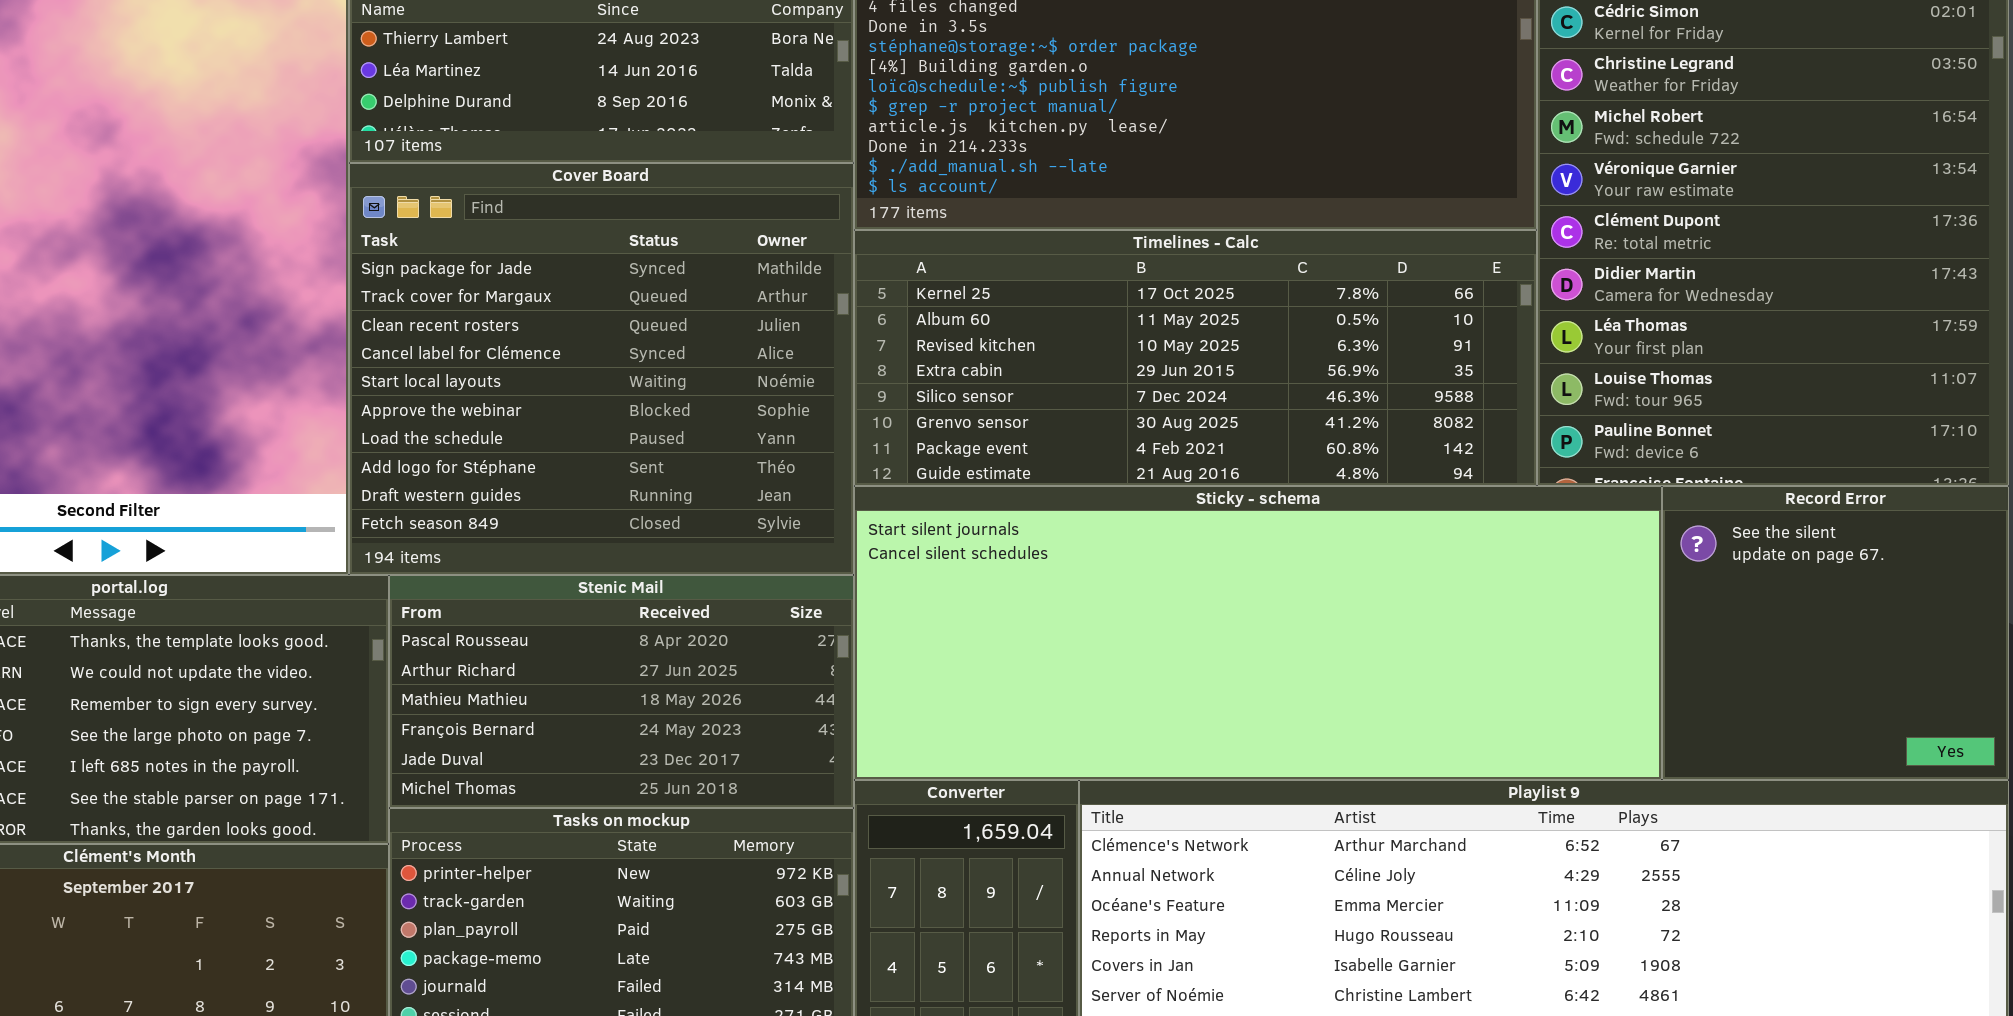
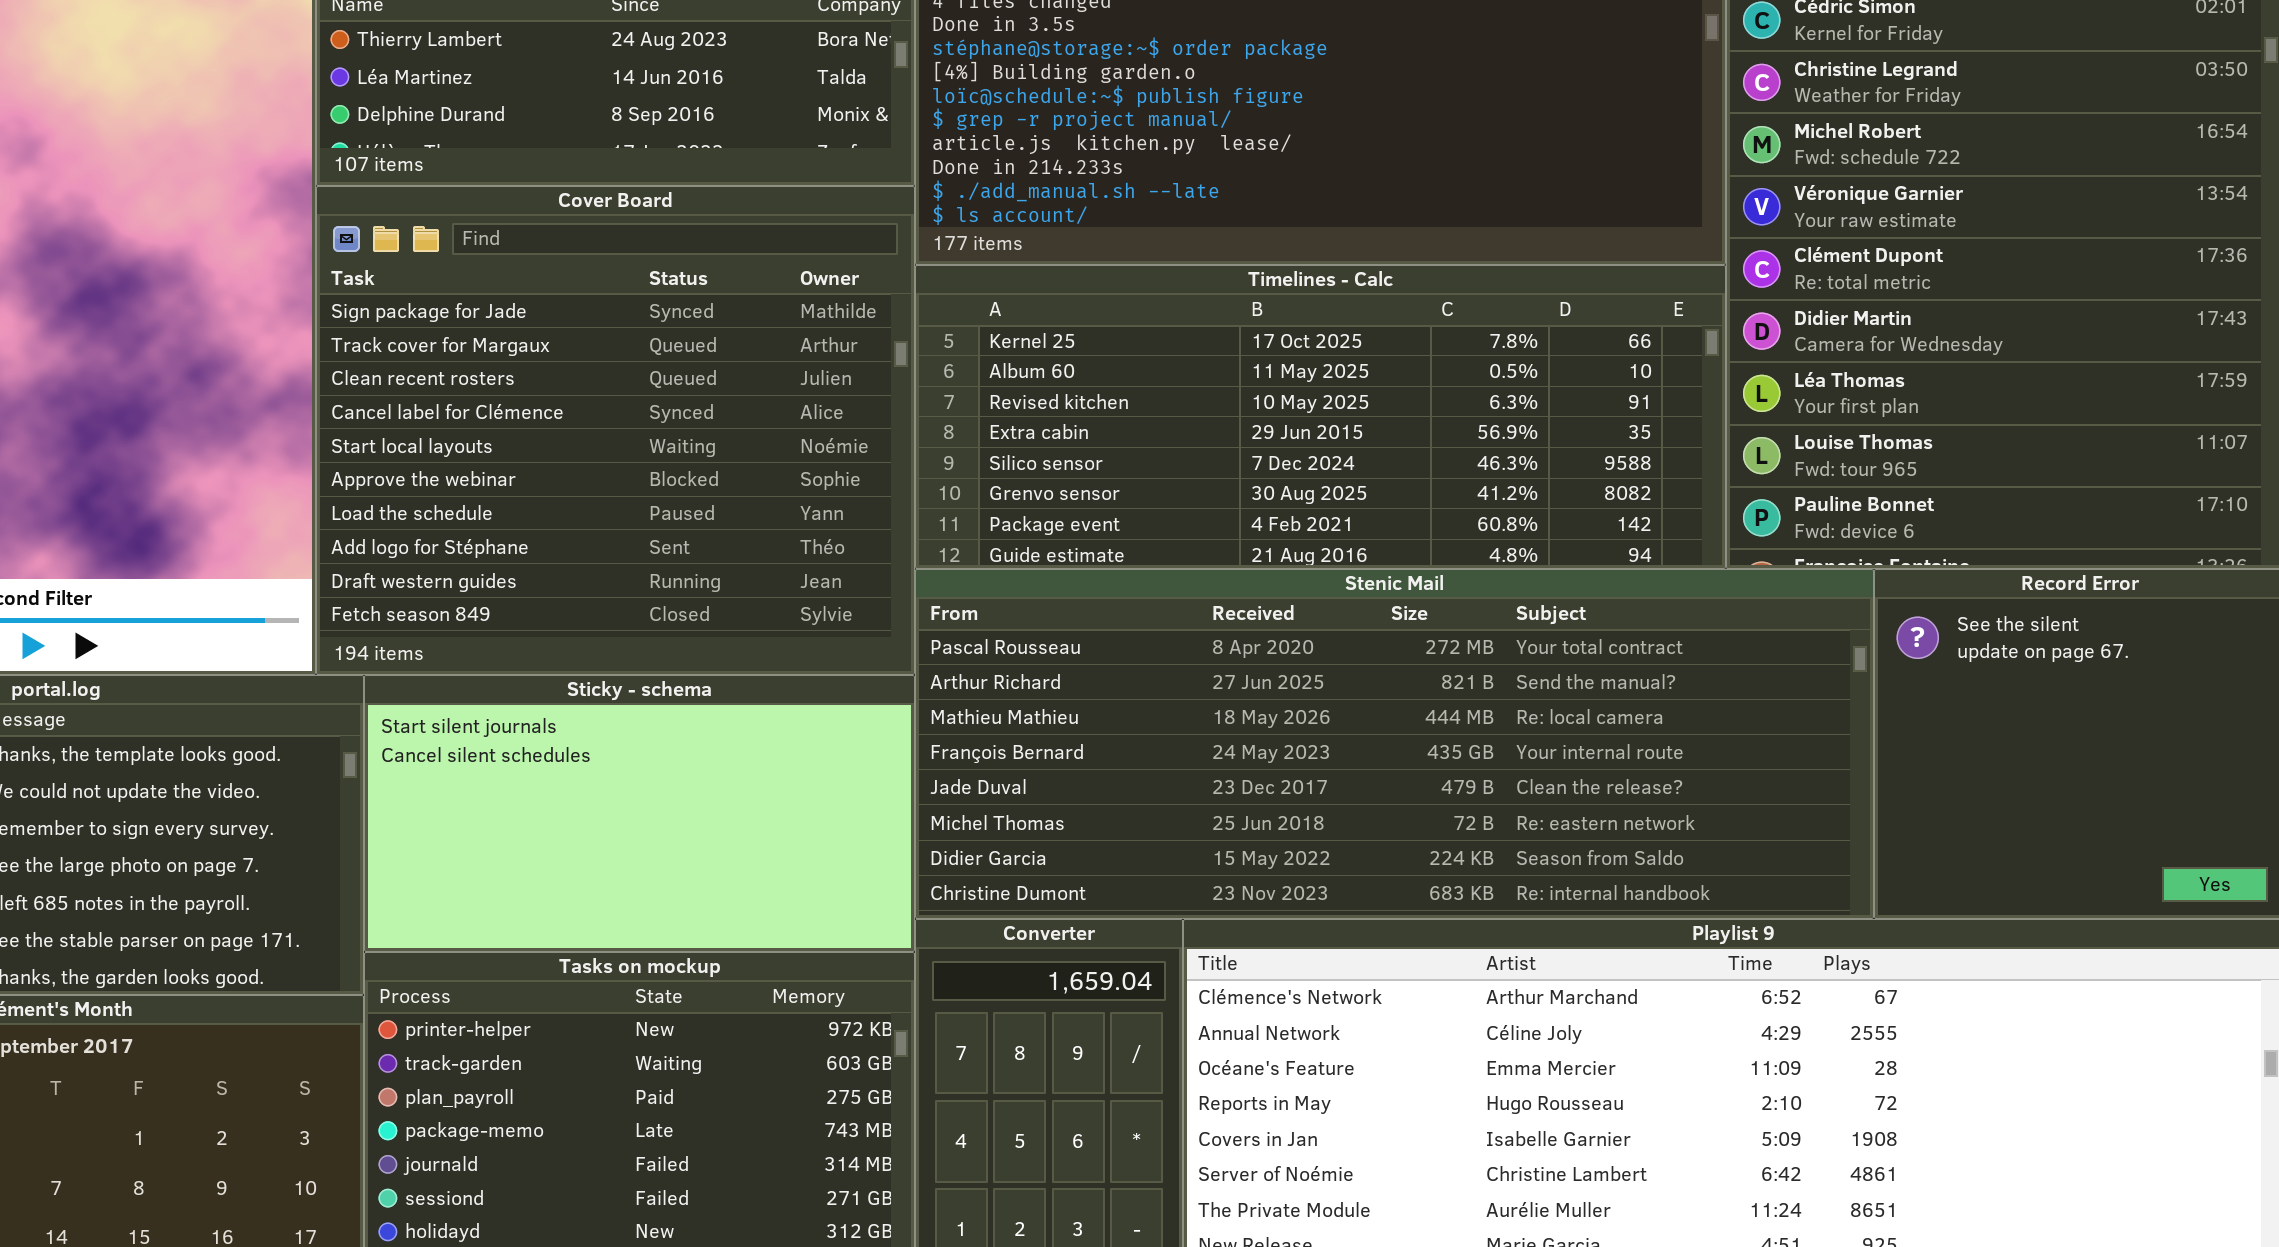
Sticky - schema: [854,486,1662,780] -> [364,675,915,952], moved, resized
Stenic Mail: [389,575,854,808] -> [915,569,1874,919], moved, resized

